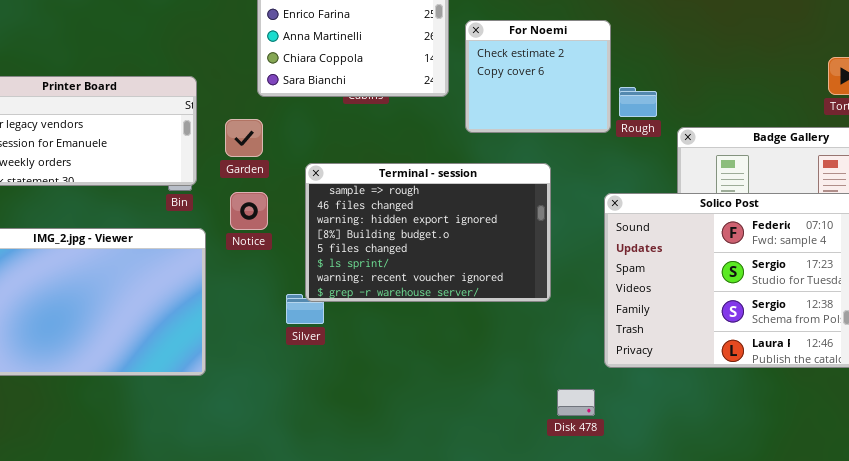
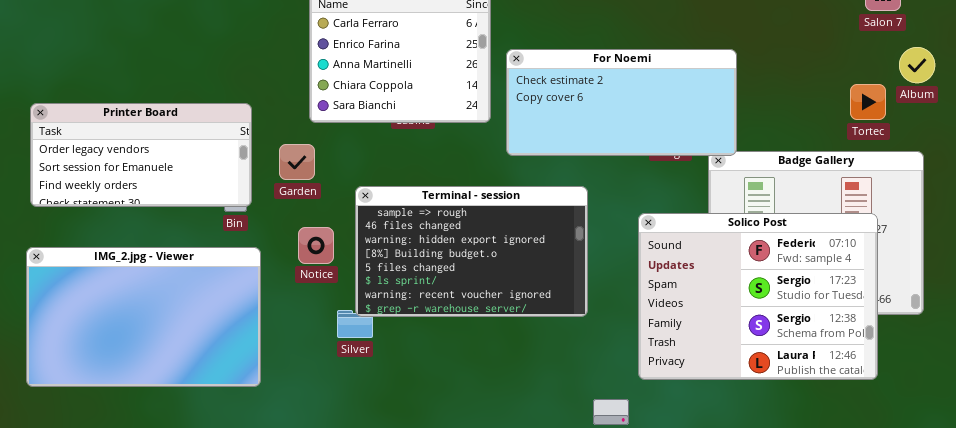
For Noemi: [465,20,611,133] -> [506,49,737,156], resized
Notice: [230,192,268,230] -> [298,227,334,264], moved

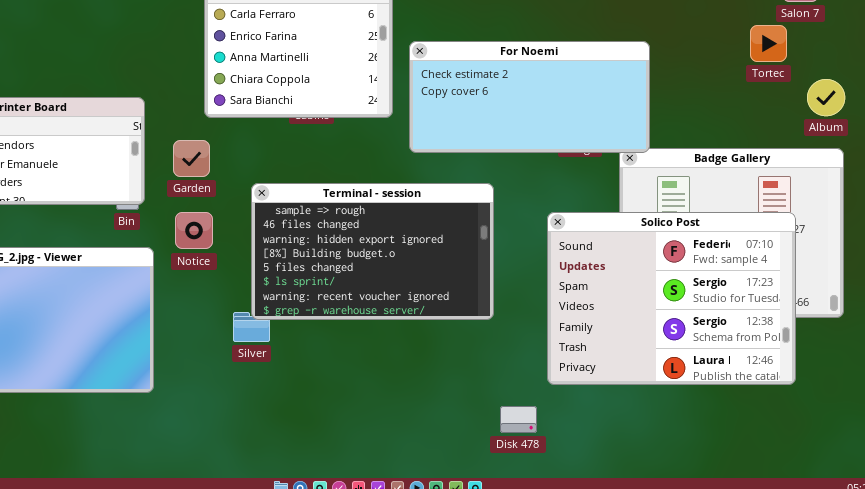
Album: [899,47,935,83] -> [807,79,845,116], moved
Tortec: [850,84,886,120] -> [750,25,787,62], moved
Notice: [298,227,334,264] -> [175,212,213,249], moved

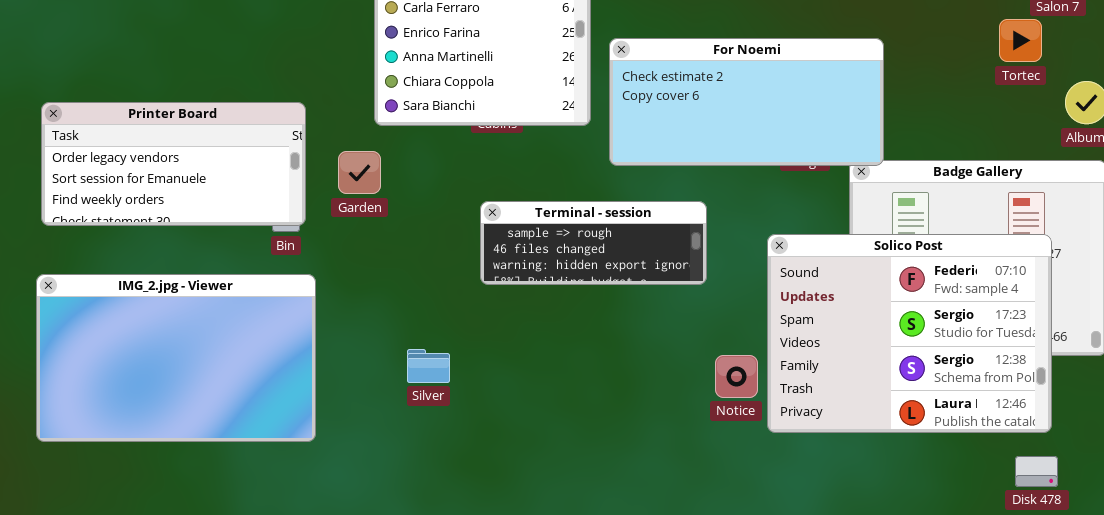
Terminal - session: [251,183,494,320] -> [480,201,707,285], resized
Notice: [175,212,213,249] -> [715,355,758,398], moved
Disk 478: [500,406,537,433] -> [1015,456,1058,487], moved

